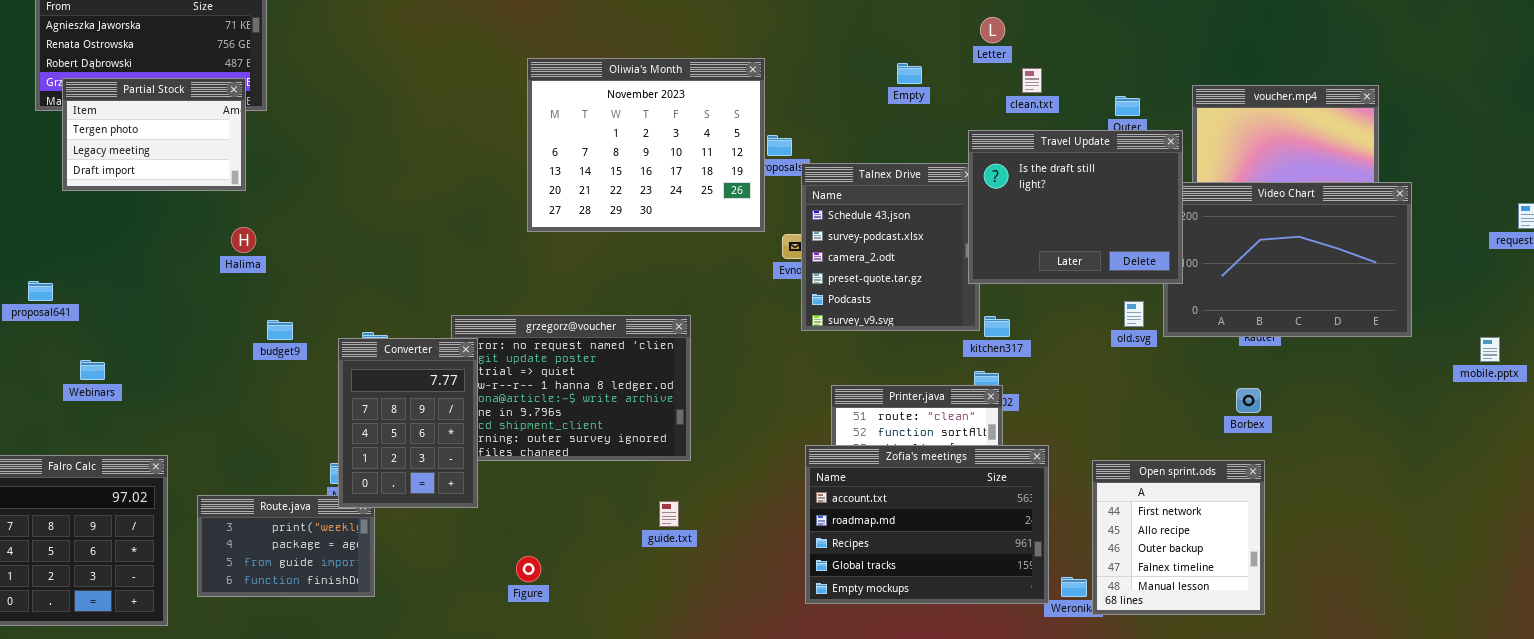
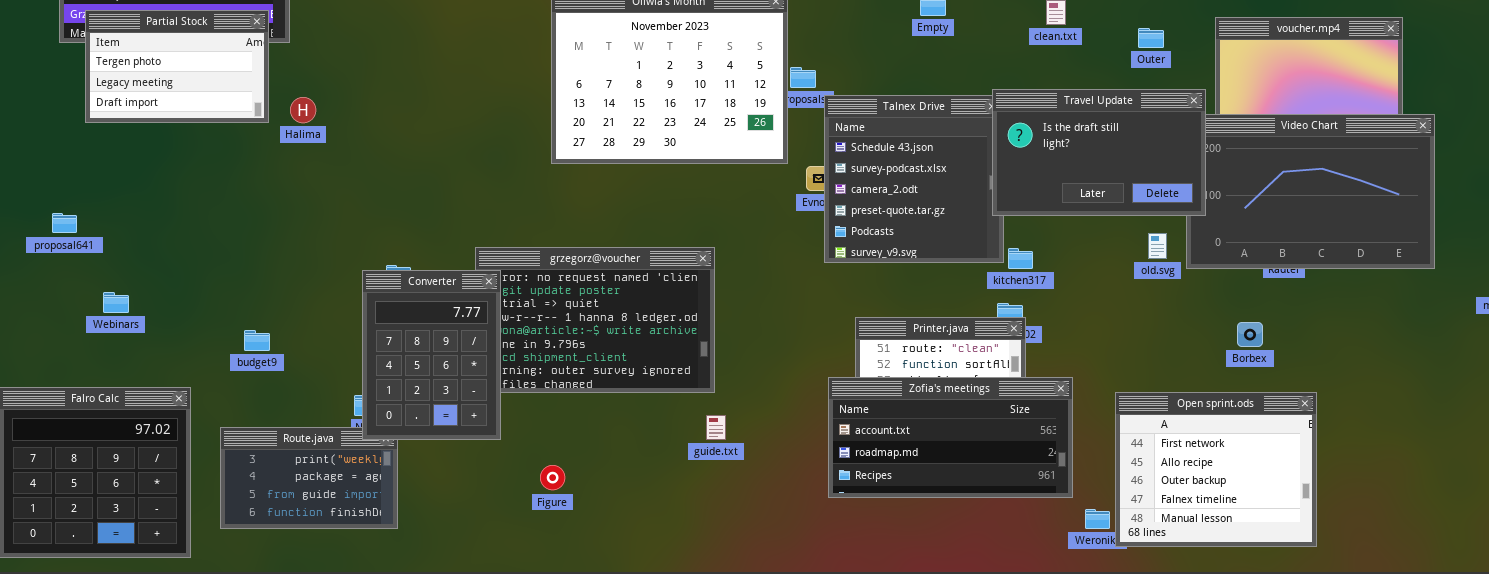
Travel Update: [968,130,1183,284] -> [992,89,1206,216], resized
Halima: [231,227,256,253] -> [290,97,316,123], moved
budget9: [267,320,293,340] -> [244,330,270,351], moved
Borbex: [1236,388,1261,413] -> [1237,322,1263,347], moved
Zofia's meetings: [805,445,1049,604] -> [828,377,1073,498], resized
Open sprint.ods: [1092,460,1265,615] -> [1115,392,1317,547], resized
guide.txt: [659,501,679,527] -> [706,415,726,440], moved
Figure: [516,556,541,582] -> [540,465,565,490], moved

